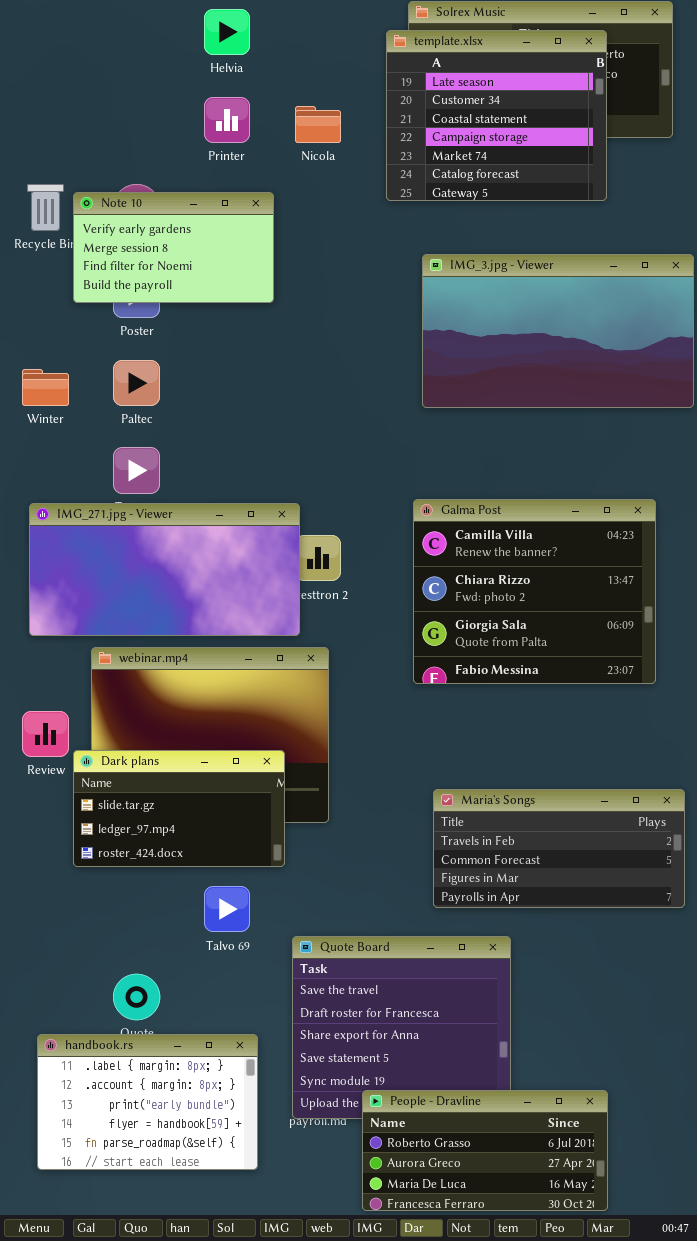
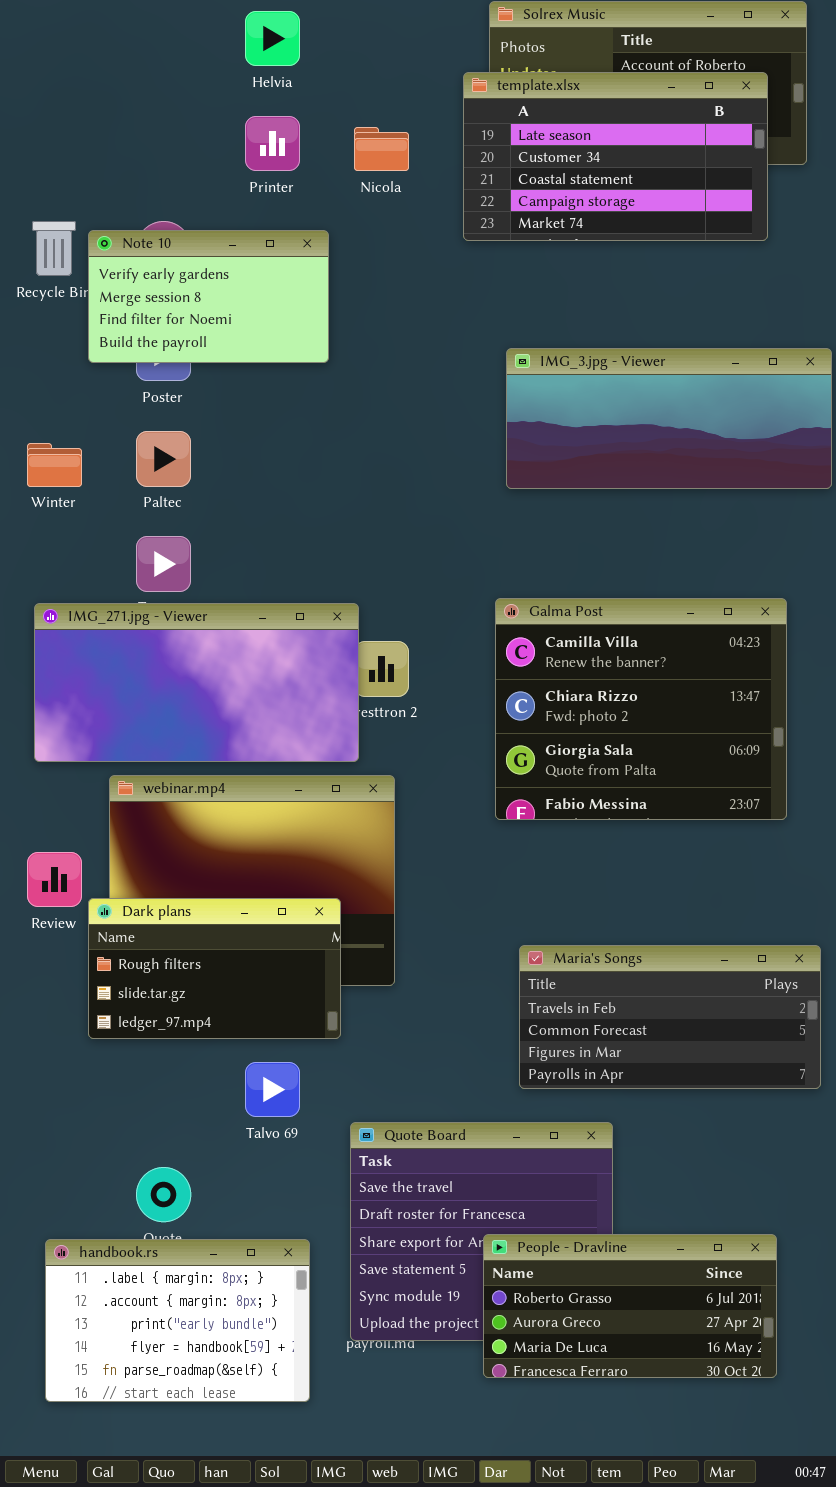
template.xlsx: [386,30,607,201] -> [463,72,768,241], resized
IMG_3.jpg - Viewer: [422,254,694,408] -> [506,348,832,489], resized
Dark plans: [73,750,285,867] -> [88,898,341,1039], scrolled up 1 row
People - Dravline: [362,1090,608,1211] -> [483,1234,777,1378], moved

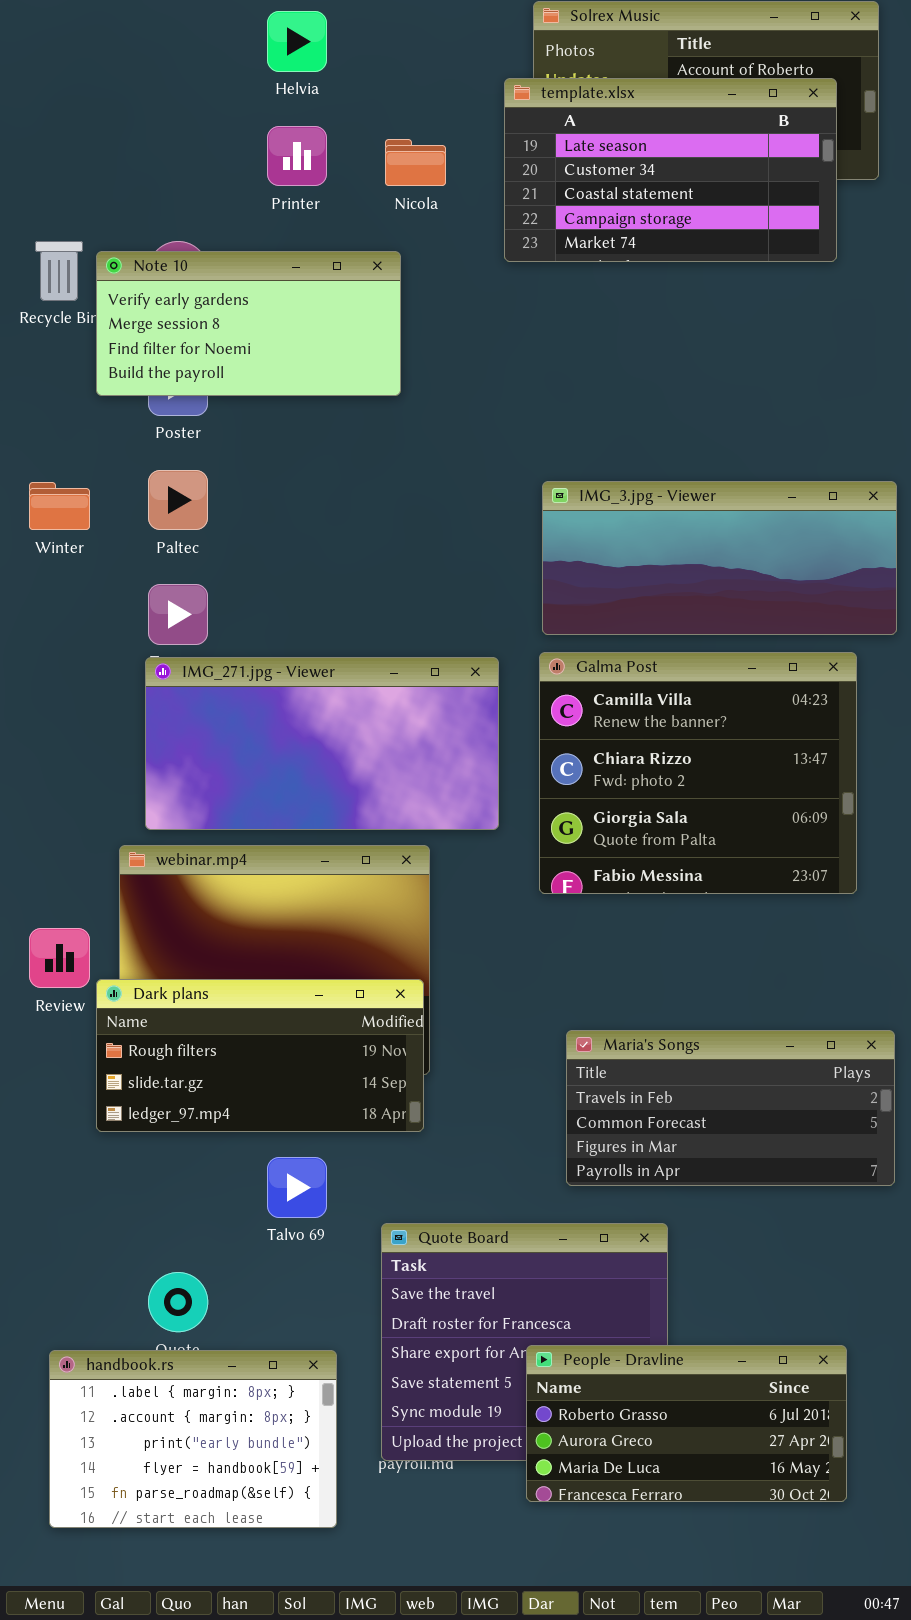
Note 10: [88,230,329,363] -> [96,251,401,396], resized
IMG_3.jpg - Viewer: [506,348,832,489] -> [542,481,897,635], moved
IMG_271.jpg - Viewer: [34,603,359,762] -> [145,657,499,830], moved
Dark plans: [88,898,341,1039] -> [96,979,424,1132], resized

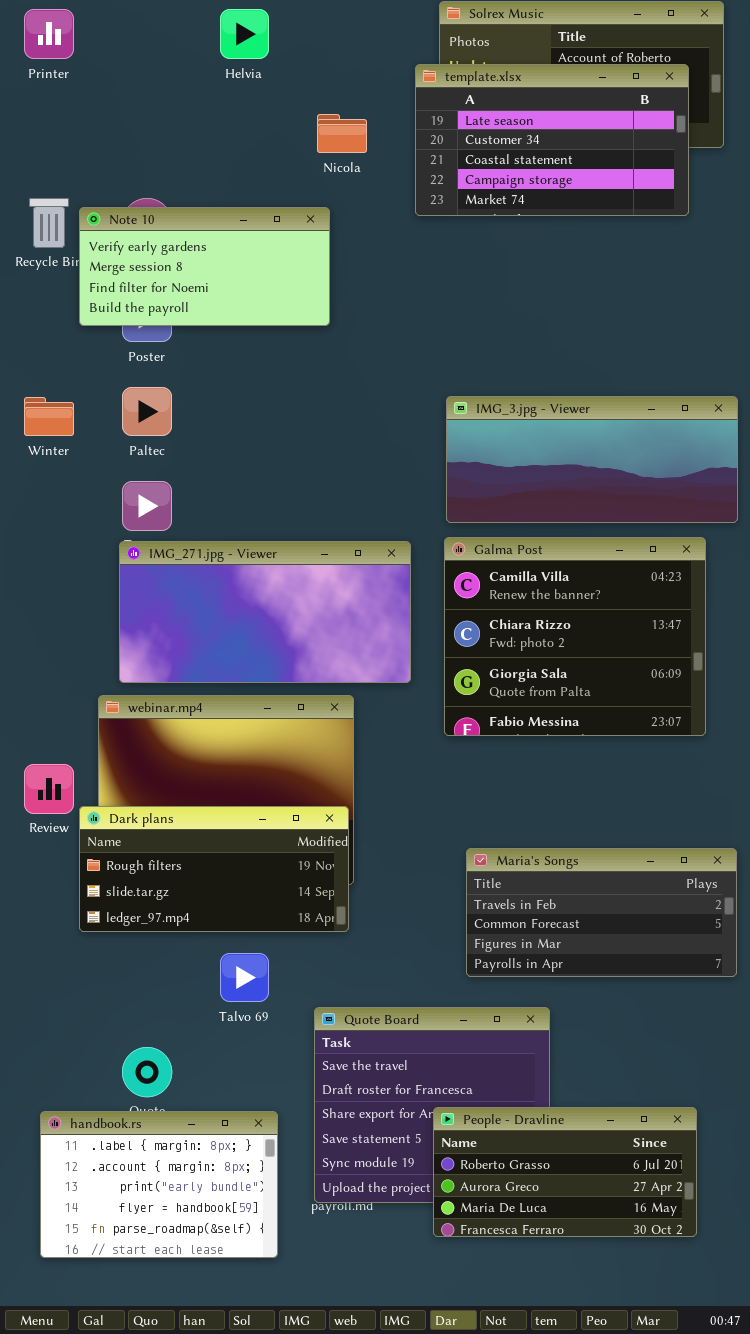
Printer: [267,126,327,186] -> [24,9,74,59], moved

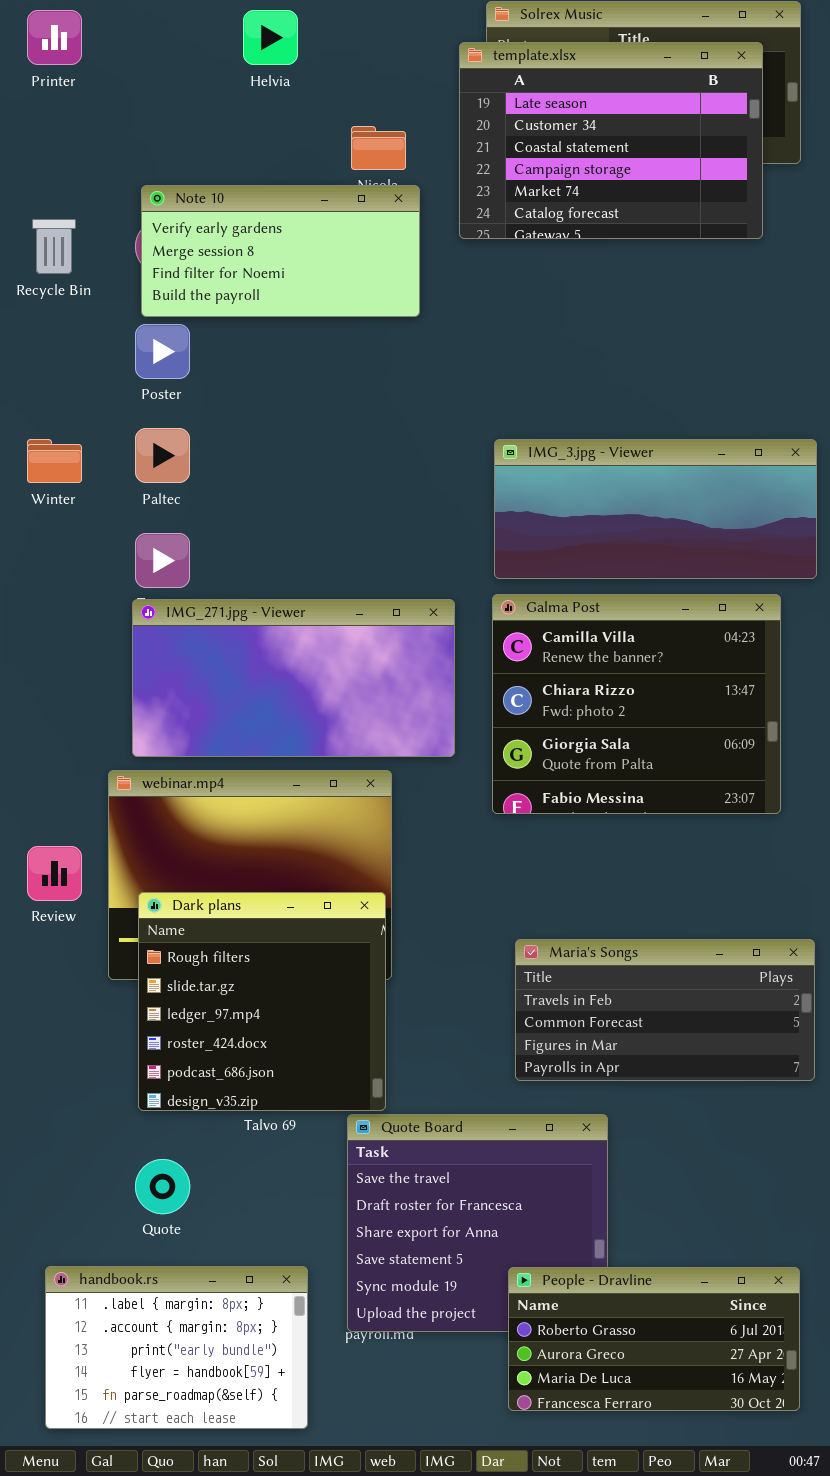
template.xlsx: [415,64,689,216] -> [459,42,763,239], resized
Note 10: [79,207,330,326] -> [141,185,420,317], moved
Dark plans: [79,806,349,932] -> [138,892,386,1111], resized
People - Dravline: [433,1107,697,1237] -> [508,1267,800,1411], moved
handbook.rs: [40,1111,278,1258] -> [45,1266,308,1429], moved

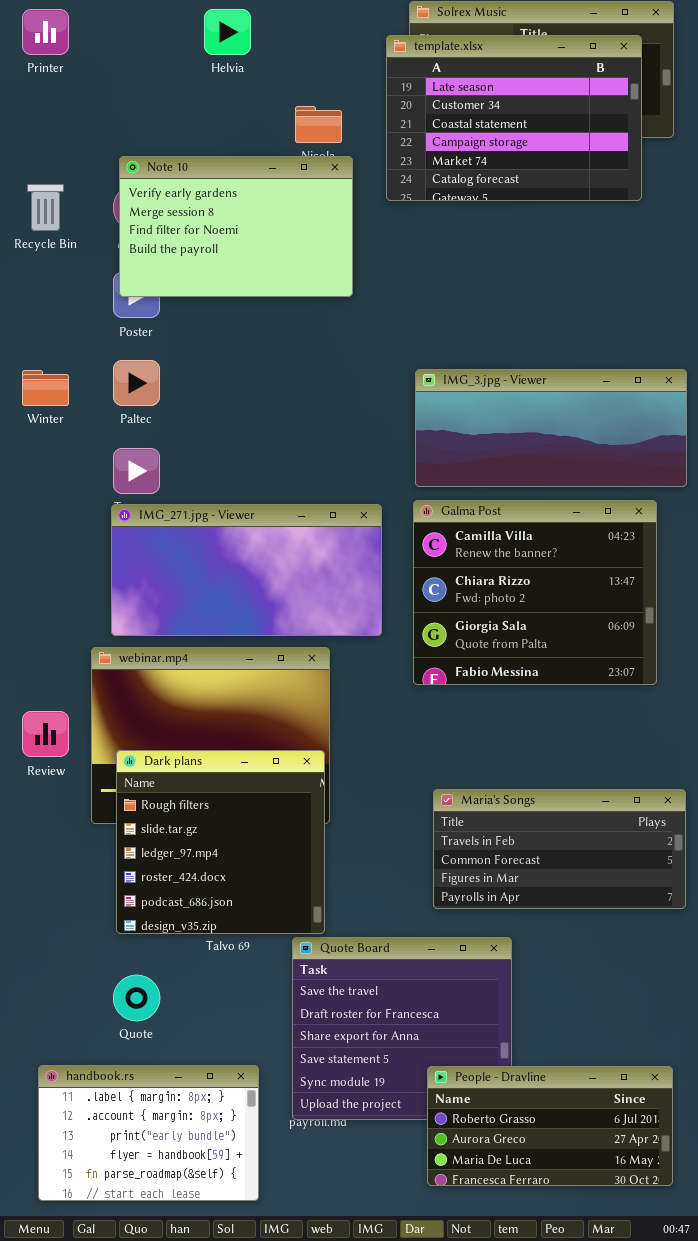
Note 10: [141,185,420,317] -> [119,156,353,297], resized

